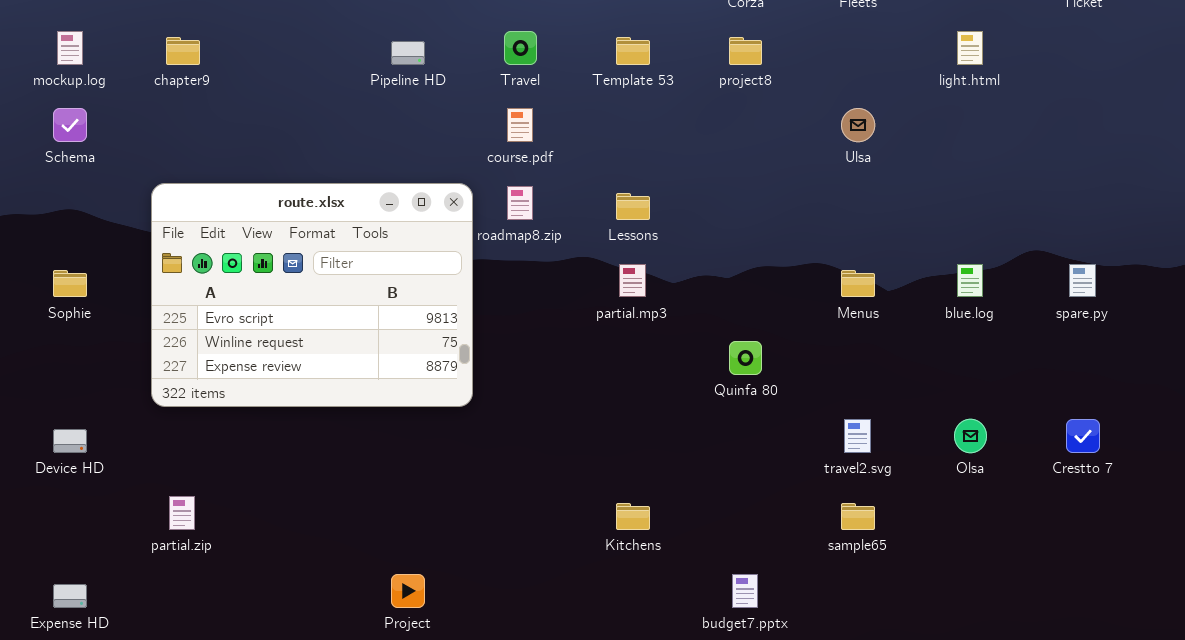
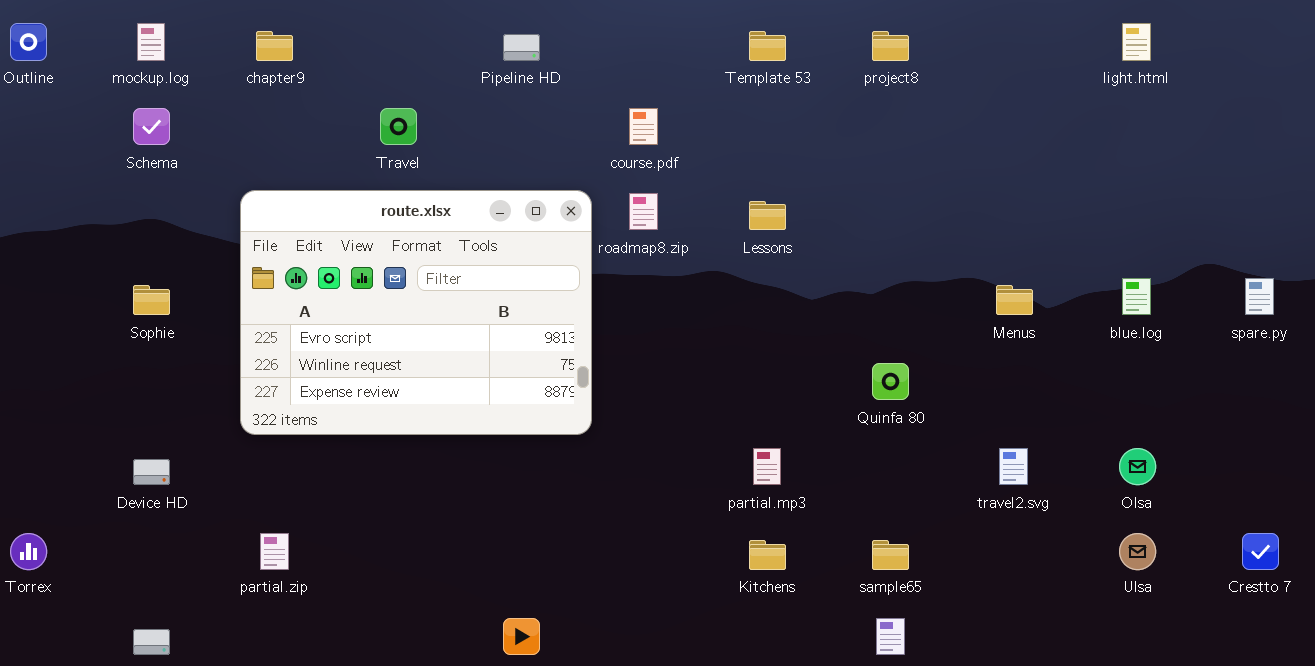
Travel: [504,31,537,65] -> [380,108,417,145], moved
Ulsa: [841,108,875,142] -> [1119,533,1156,570], moved
partial.mp3: [619,264,646,297] -> [753,448,781,485], moved
Crestto 7: [1066,419,1100,453] -> [1242,533,1279,570], moved
sample65: [841,503,875,530] -> [872,540,909,570], moved

